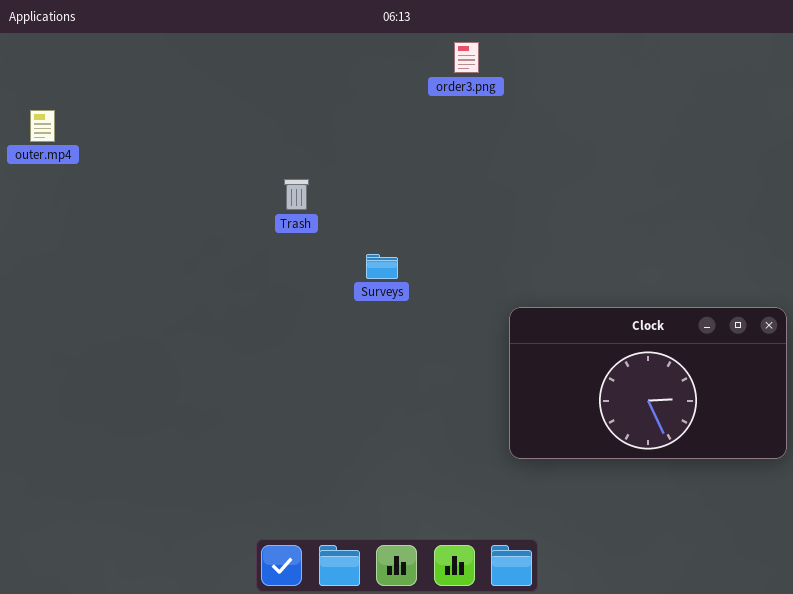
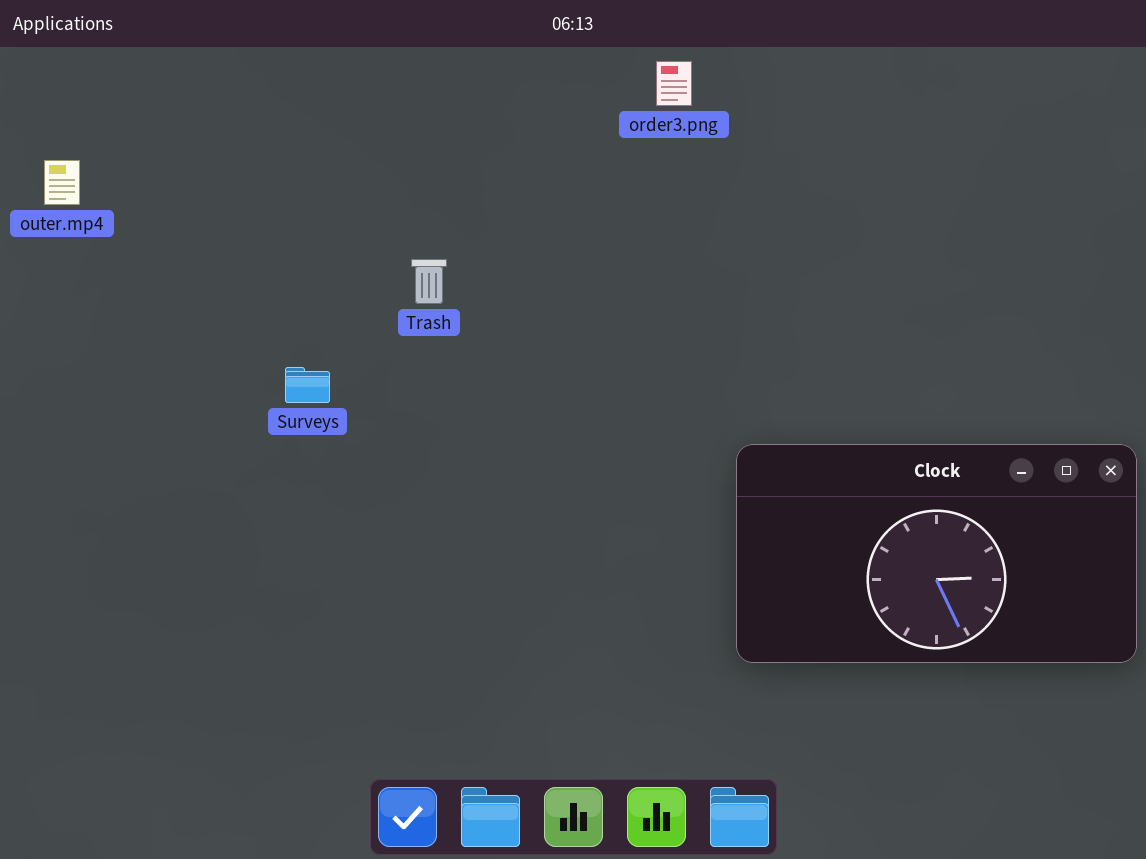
Surveys: [366,254,398,279] -> [285,367,330,403], moved

